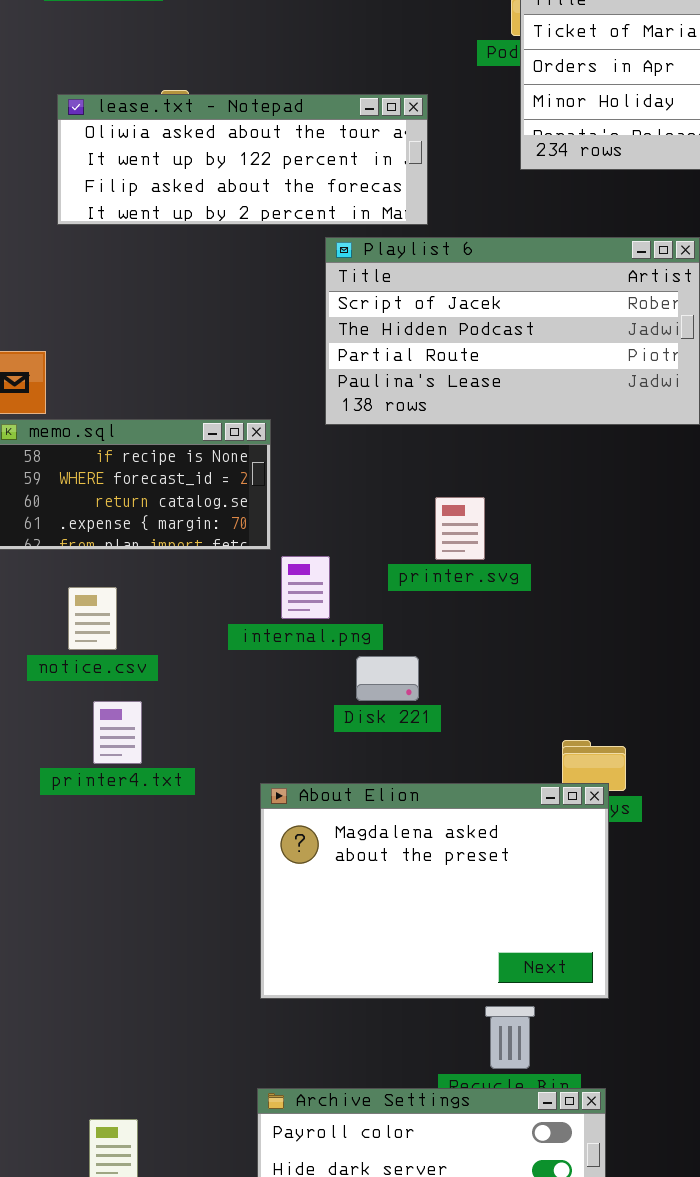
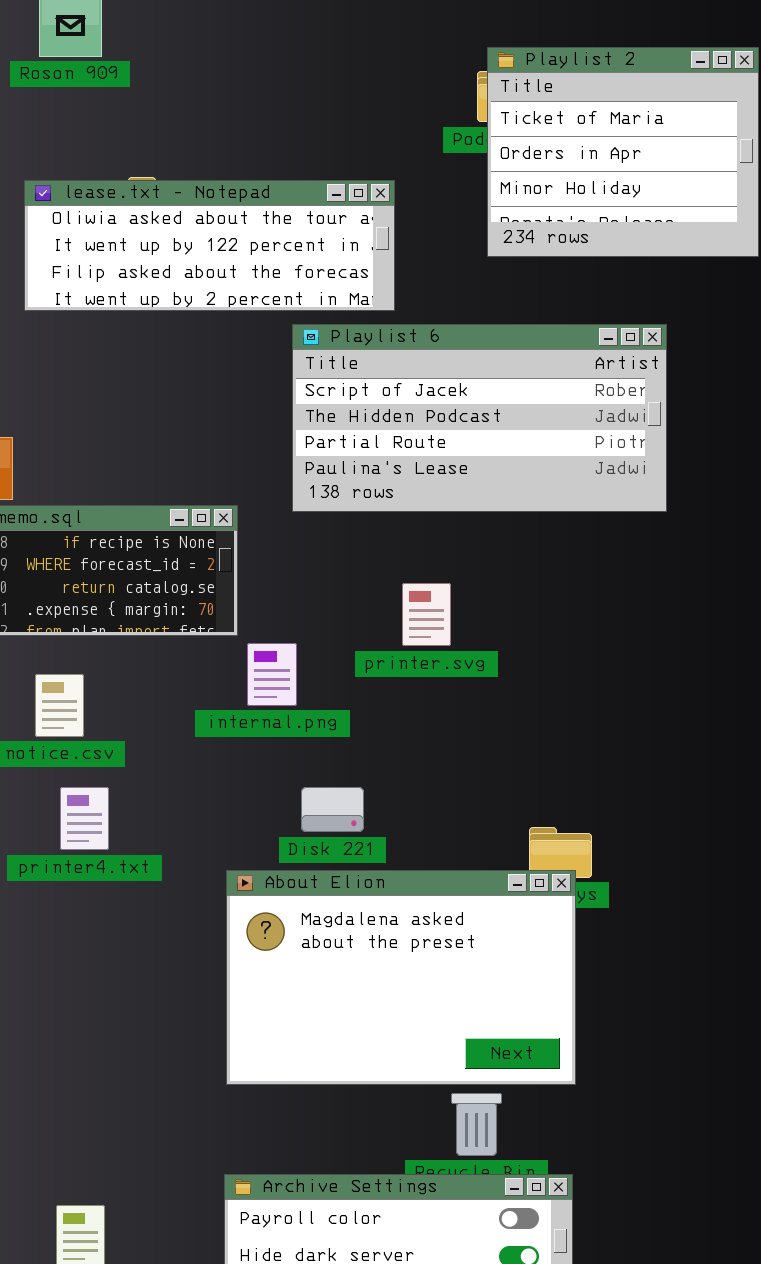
Disk 221: [356,656,419,701] -> [301,787,364,832], moved

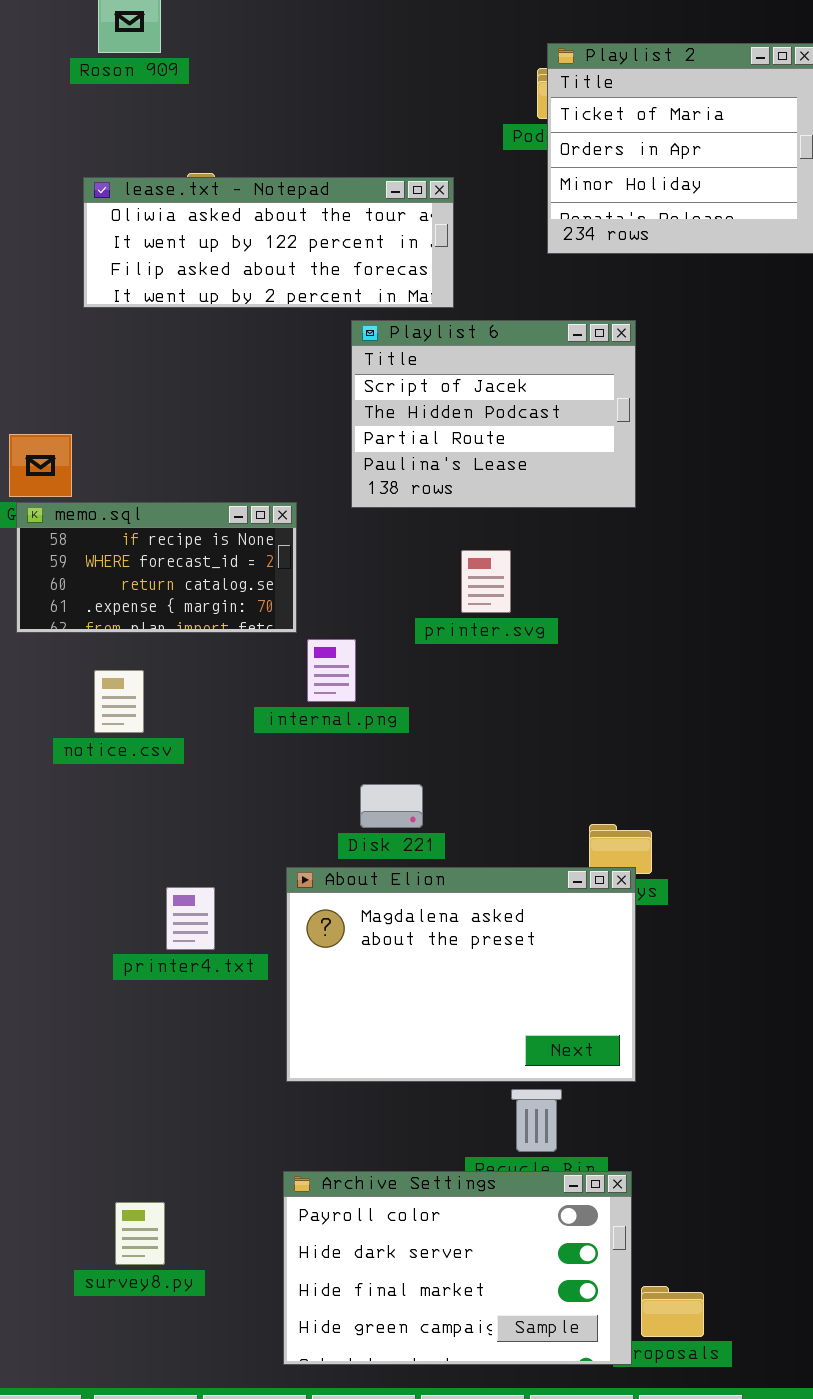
Playlist 6: [292,324,667,512] -> [351,320,636,508], resized
printer.svg: [402,583,451,646] -> [461,550,511,613], moved
printer4.txt: [60,787,109,850] -> [166,887,215,950], moved

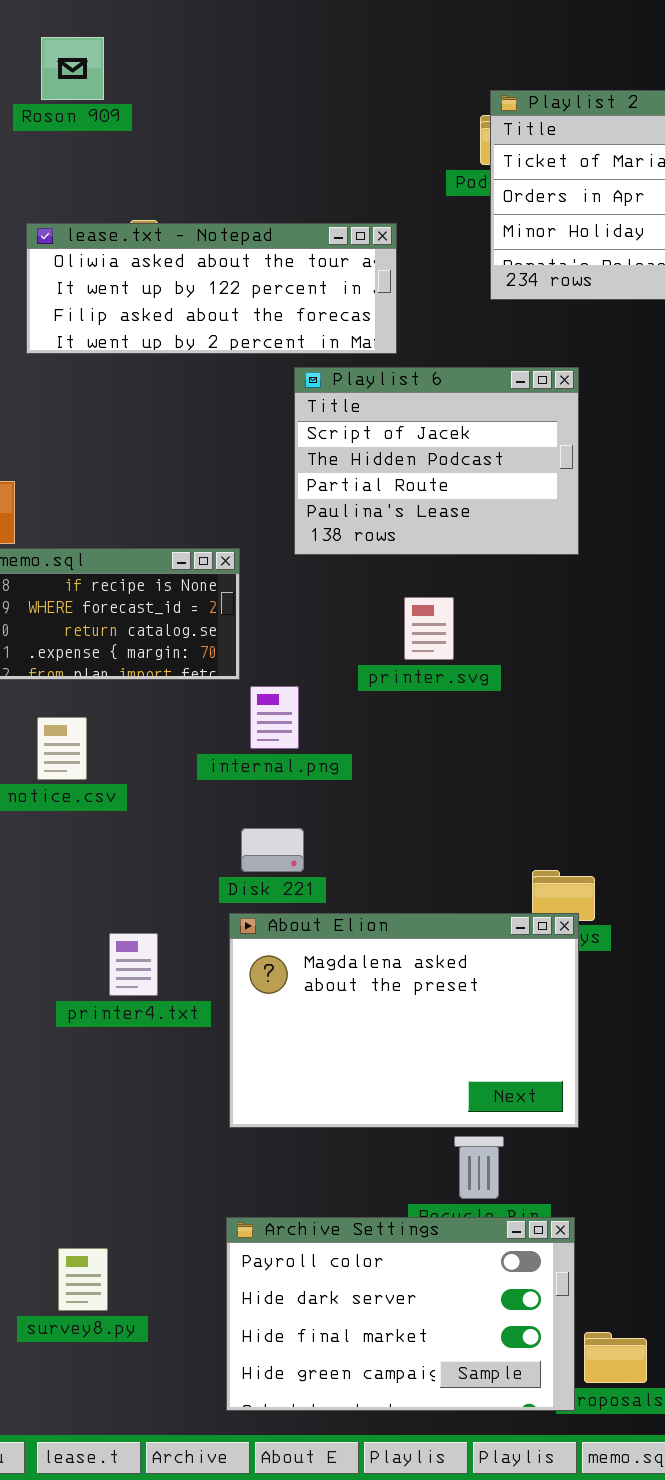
Disk 221: [360,784,423,828] -> [241,828,304,872], moved

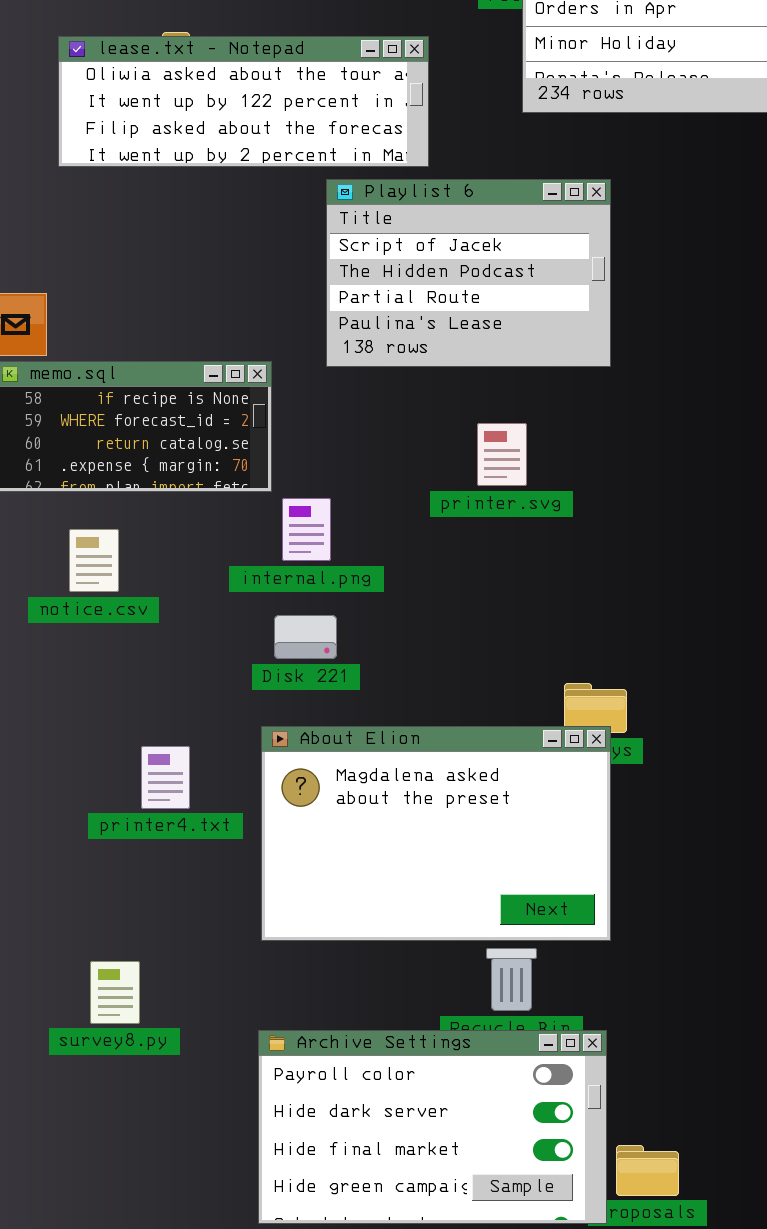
printer.svg: [404,597,454,660] -> [477,423,527,486], moved
Disk 221: [241,828,304,872] -> [274,615,337,659], moved
survey8.py: [58,1248,108,1311] -> [90,961,140,1024], moved

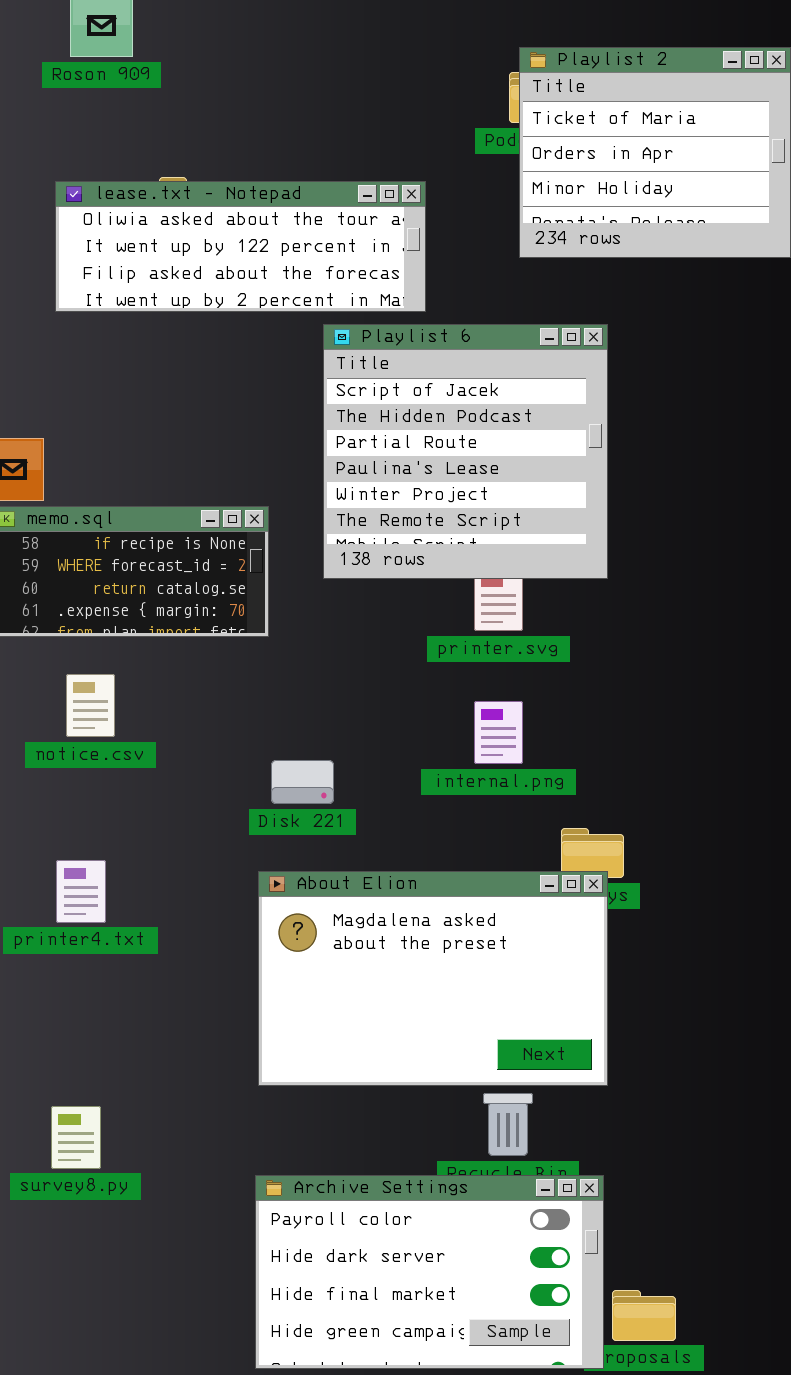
Playlist 6: [326,179,611,367] -> [323,324,608,579], resized
internal.png: [282,498,331,561] -> [474,701,523,764], moved
printer4.txt: [141,746,190,809] -> [56,860,106,923], moved
survey8.py: [90,961,140,1024] -> [51,1106,101,1169], moved

